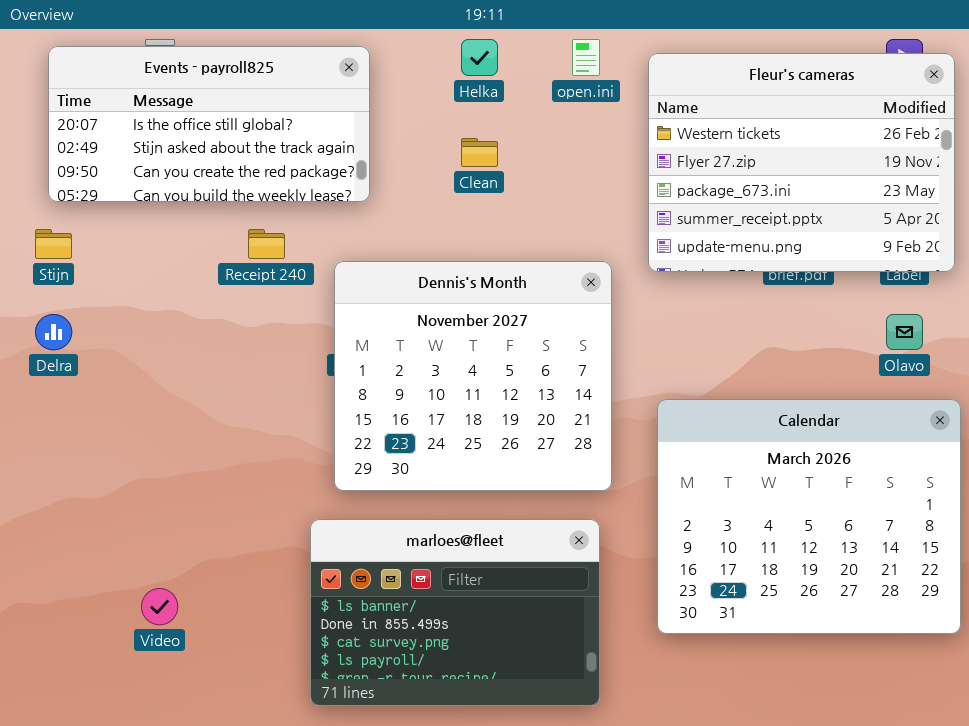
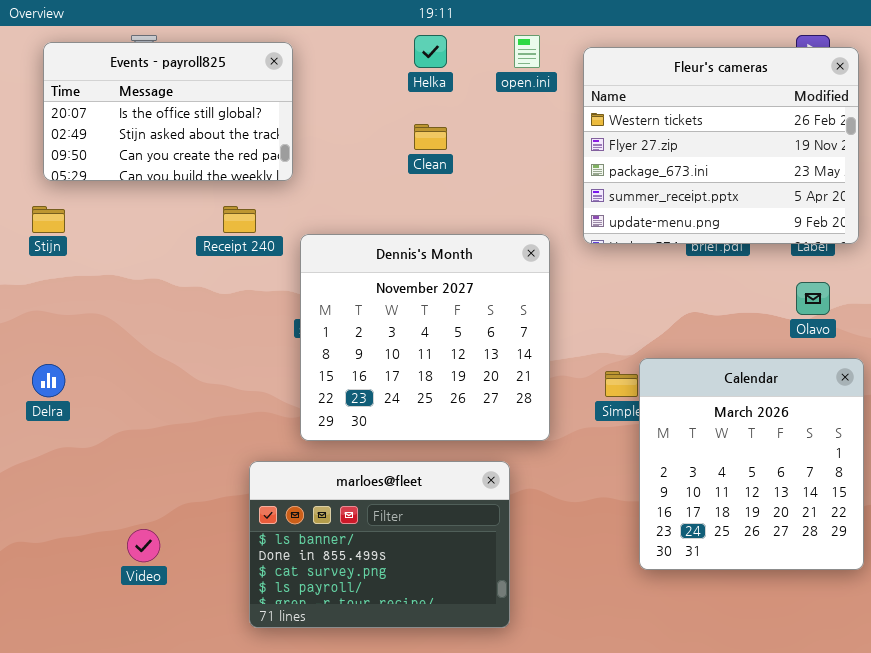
Events - payroll825: [48,46,370,202] -> [43,42,293,181], resized
Delra: [35,314,72,350] -> [32,364,65,397], moved
Calendar: [657,399,961,634] -> [639,358,864,570], resized
marloes@fleet: [310,519,600,706] -> [249,461,510,628], moved

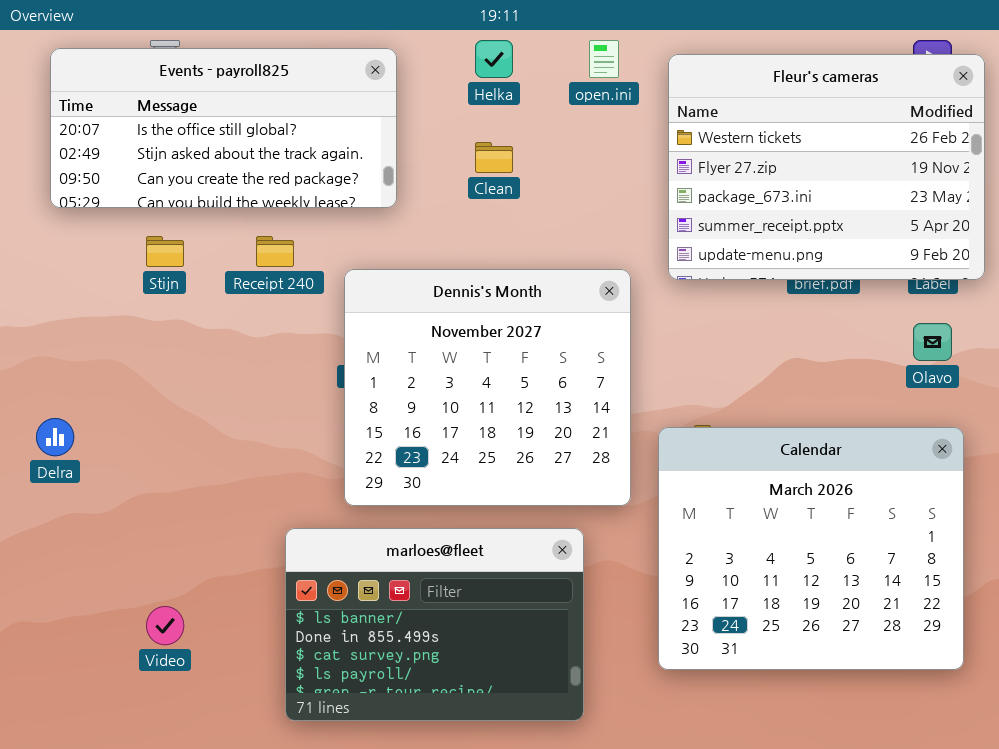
Events - payroll825: [43,42,293,181] -> [50,48,397,208], resized
Stijn: [32,206,65,233] -> [146,236,184,267], moved
Calendar: [639,358,864,570] -> [658,427,964,670], moved, resized

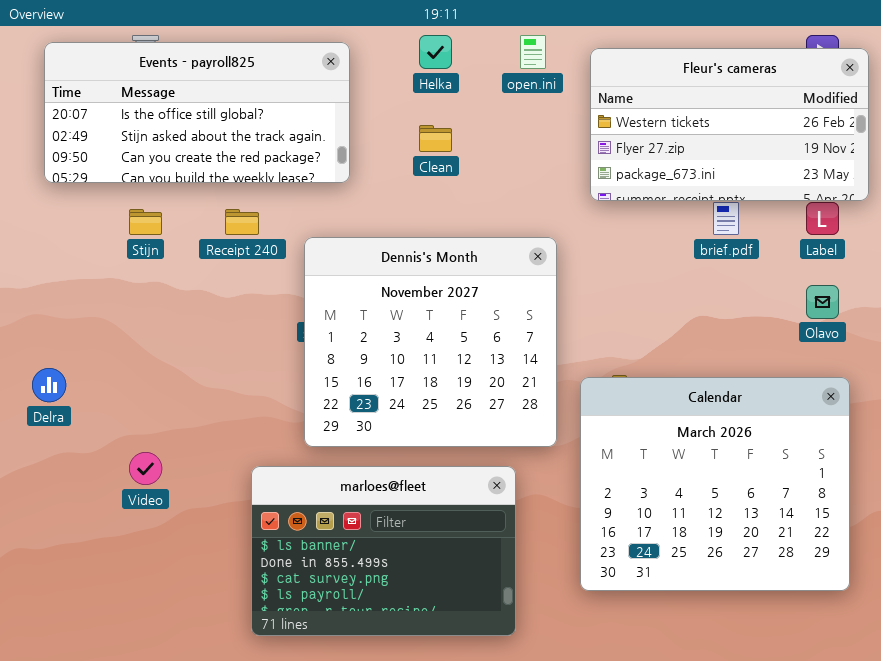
Fleur's cameras: [668,54,985,280] -> [590,48,869,201], resized
Video: [146,606,184,645] -> [129,452,162,485], moved

